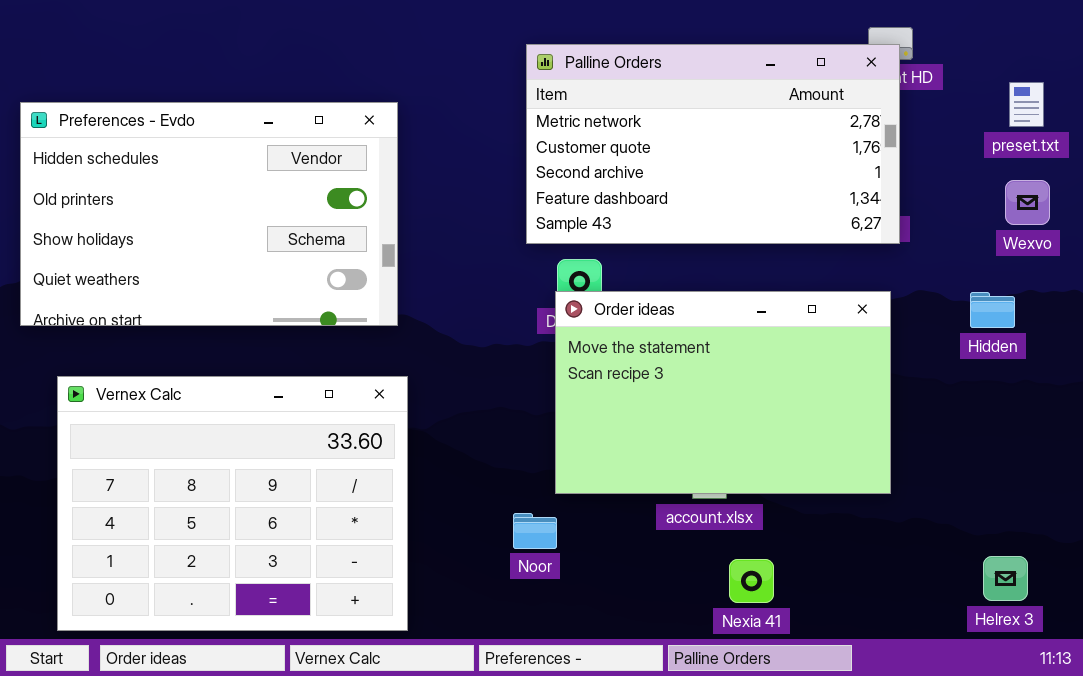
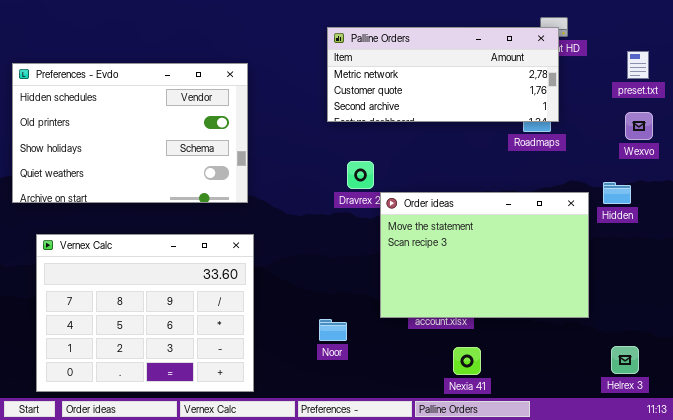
Palline Orders: [526,44,900,244] -> [327,27,559,122], resized
Order ideas: [555,291,891,494] -> [380,192,589,318], moved

